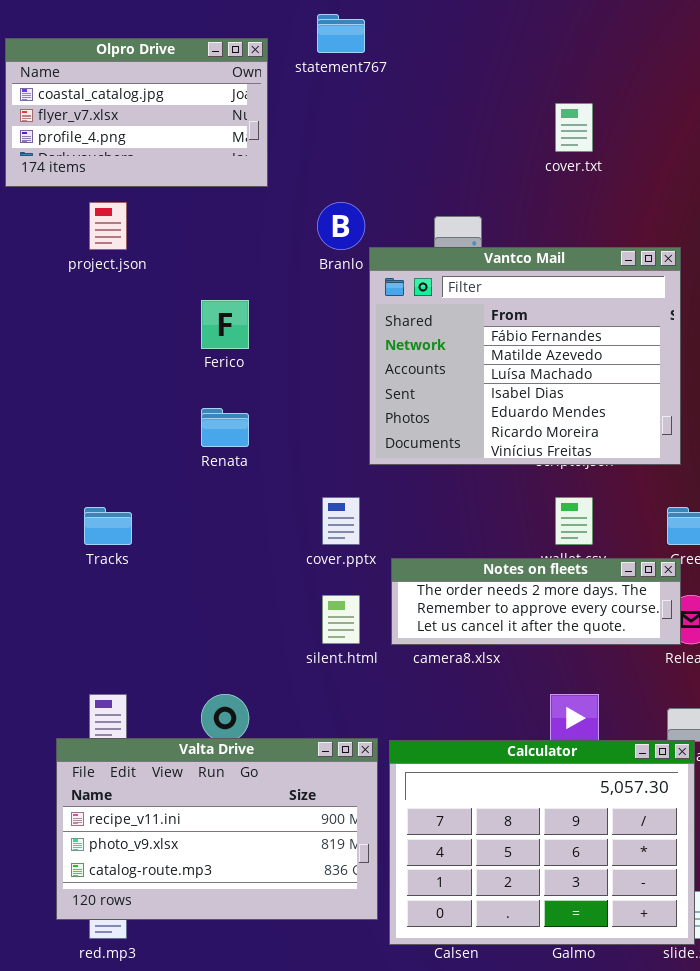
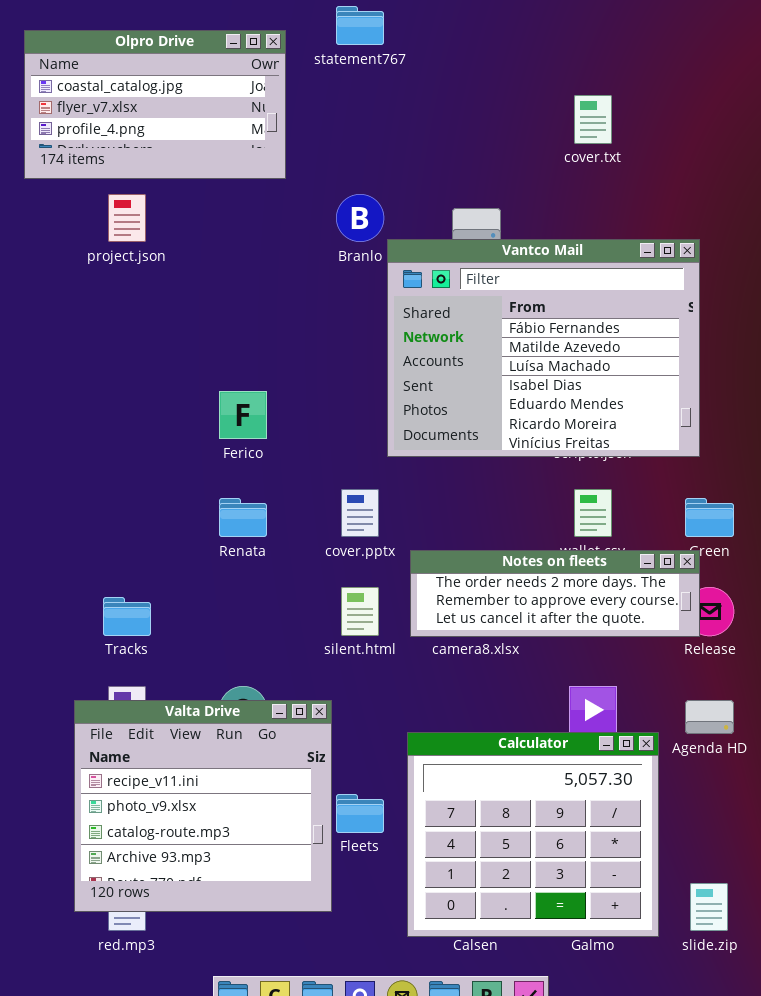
Ferico: [201,300,249,349] -> [219,391,267,439], moved
Renata: [201,408,249,447] -> [219,498,267,537], moved
Tracks: [84,507,132,545] -> [103,597,151,636], moved
Valta Drive: [56,738,378,920] -> [74,700,332,912], resized
Calculator: [389,740,695,945] -> [407,732,659,937], resized

